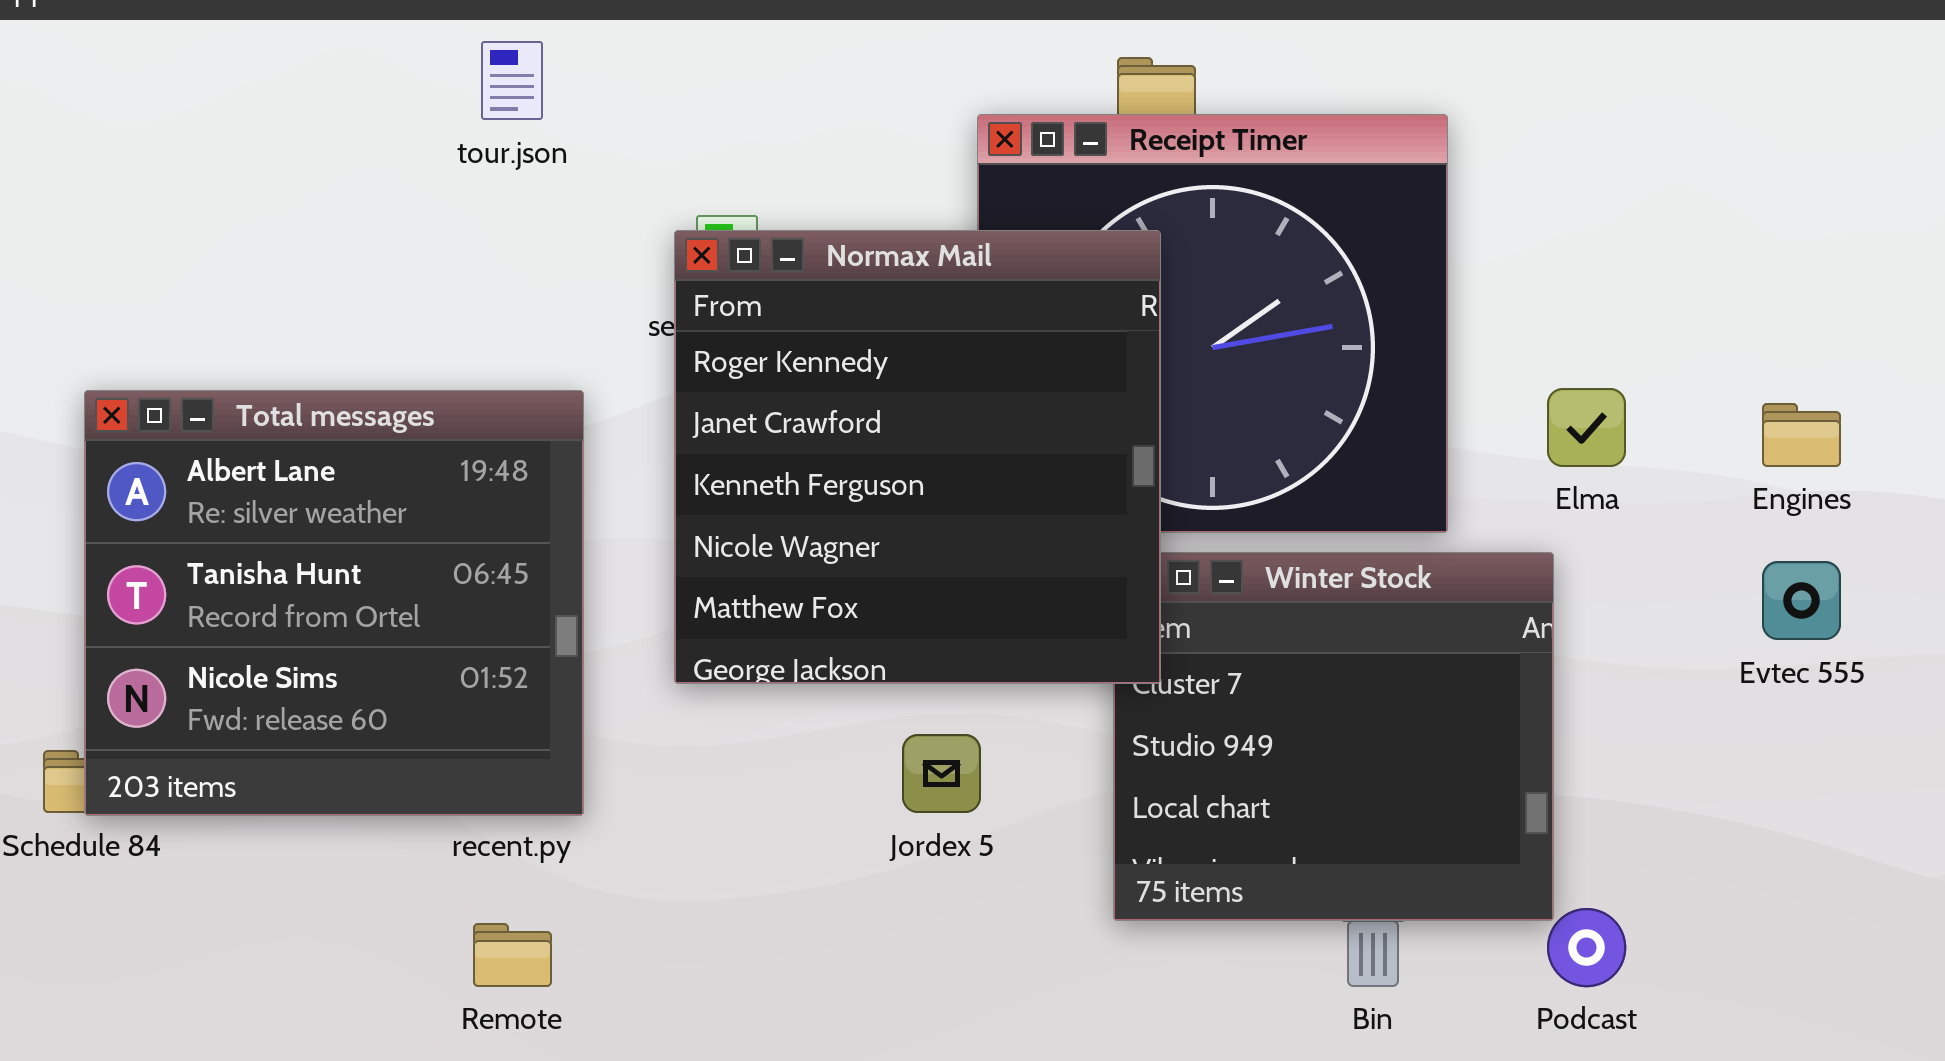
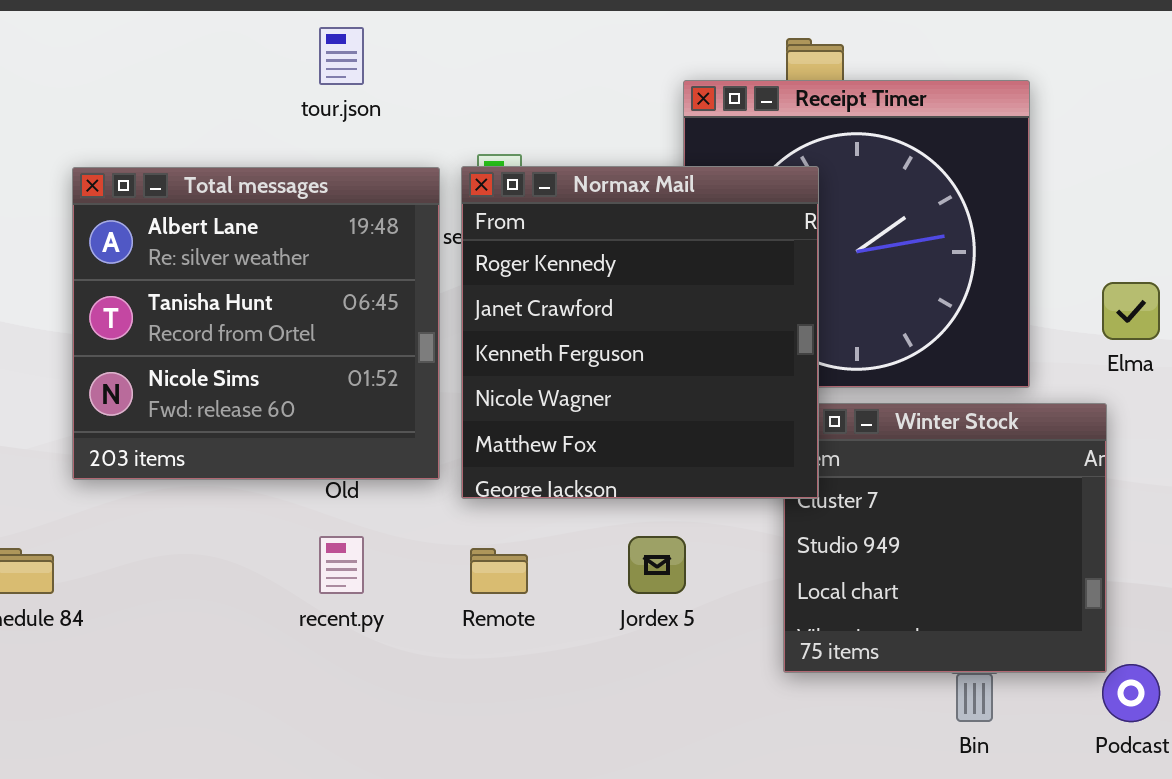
Total messages: [84,390,584,816] -> [72,167,440,480], moved
Remote: [473,923,552,987] -> [470,548,528,594], moved

